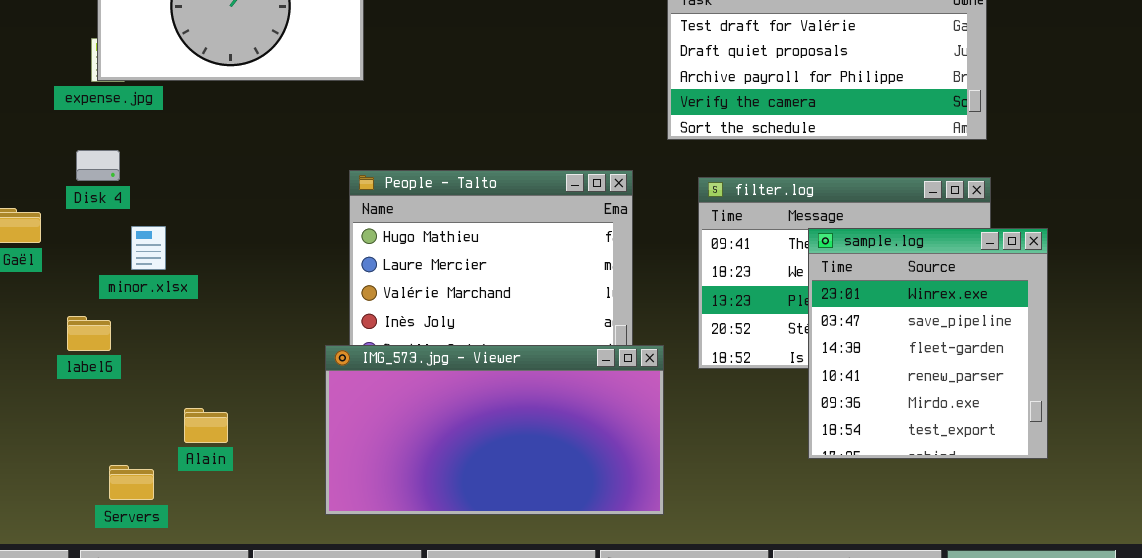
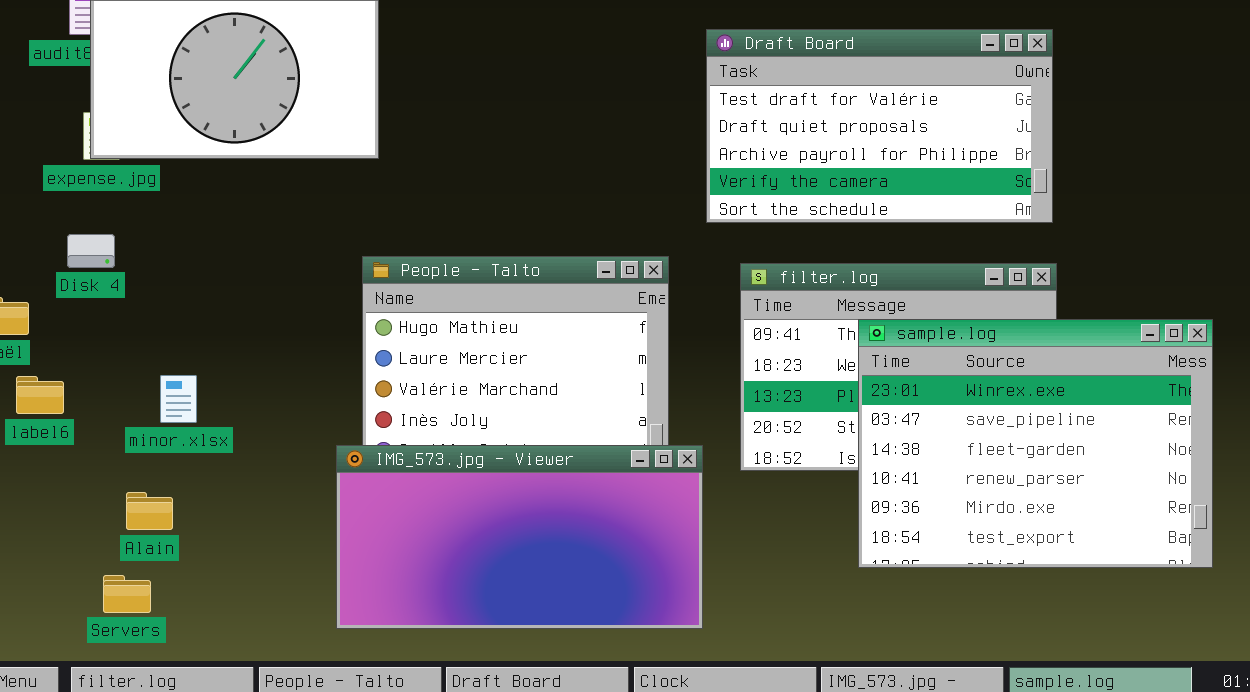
minor.xlsx: [131,226,166,270] -> [160,375,197,423], moved
sample.log: [808,228,1048,459] -> [858,319,1213,568], resized
label6: [67,316,111,351] -> [16,376,64,414], moved
Alain: [184,408,228,443] -> [126,492,173,530], moved

